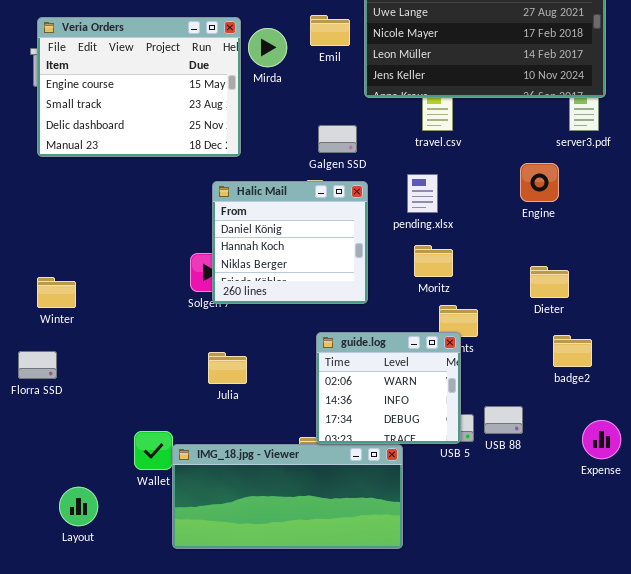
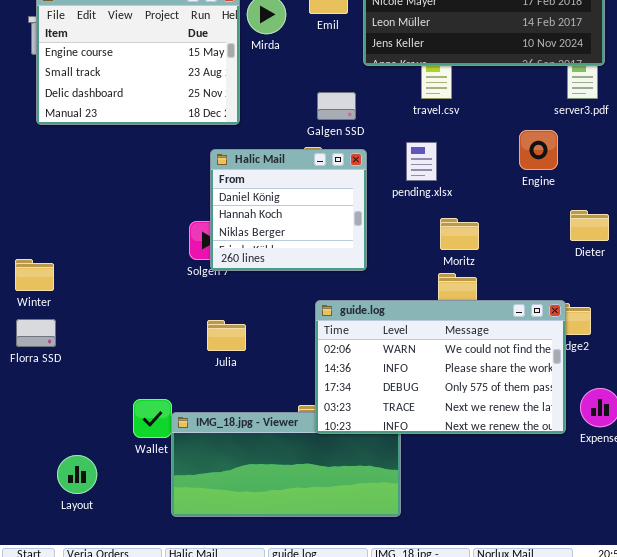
Moritz: [414,245,453,277] -> [440,218,479,250], moved
Dieter: [530,266,569,298] -> [570,210,609,241], moved
Winter: [37,277,76,308] -> [15,259,54,291], moved
guide.log: [316,332,461,444] -> [315,300,566,434], resized

